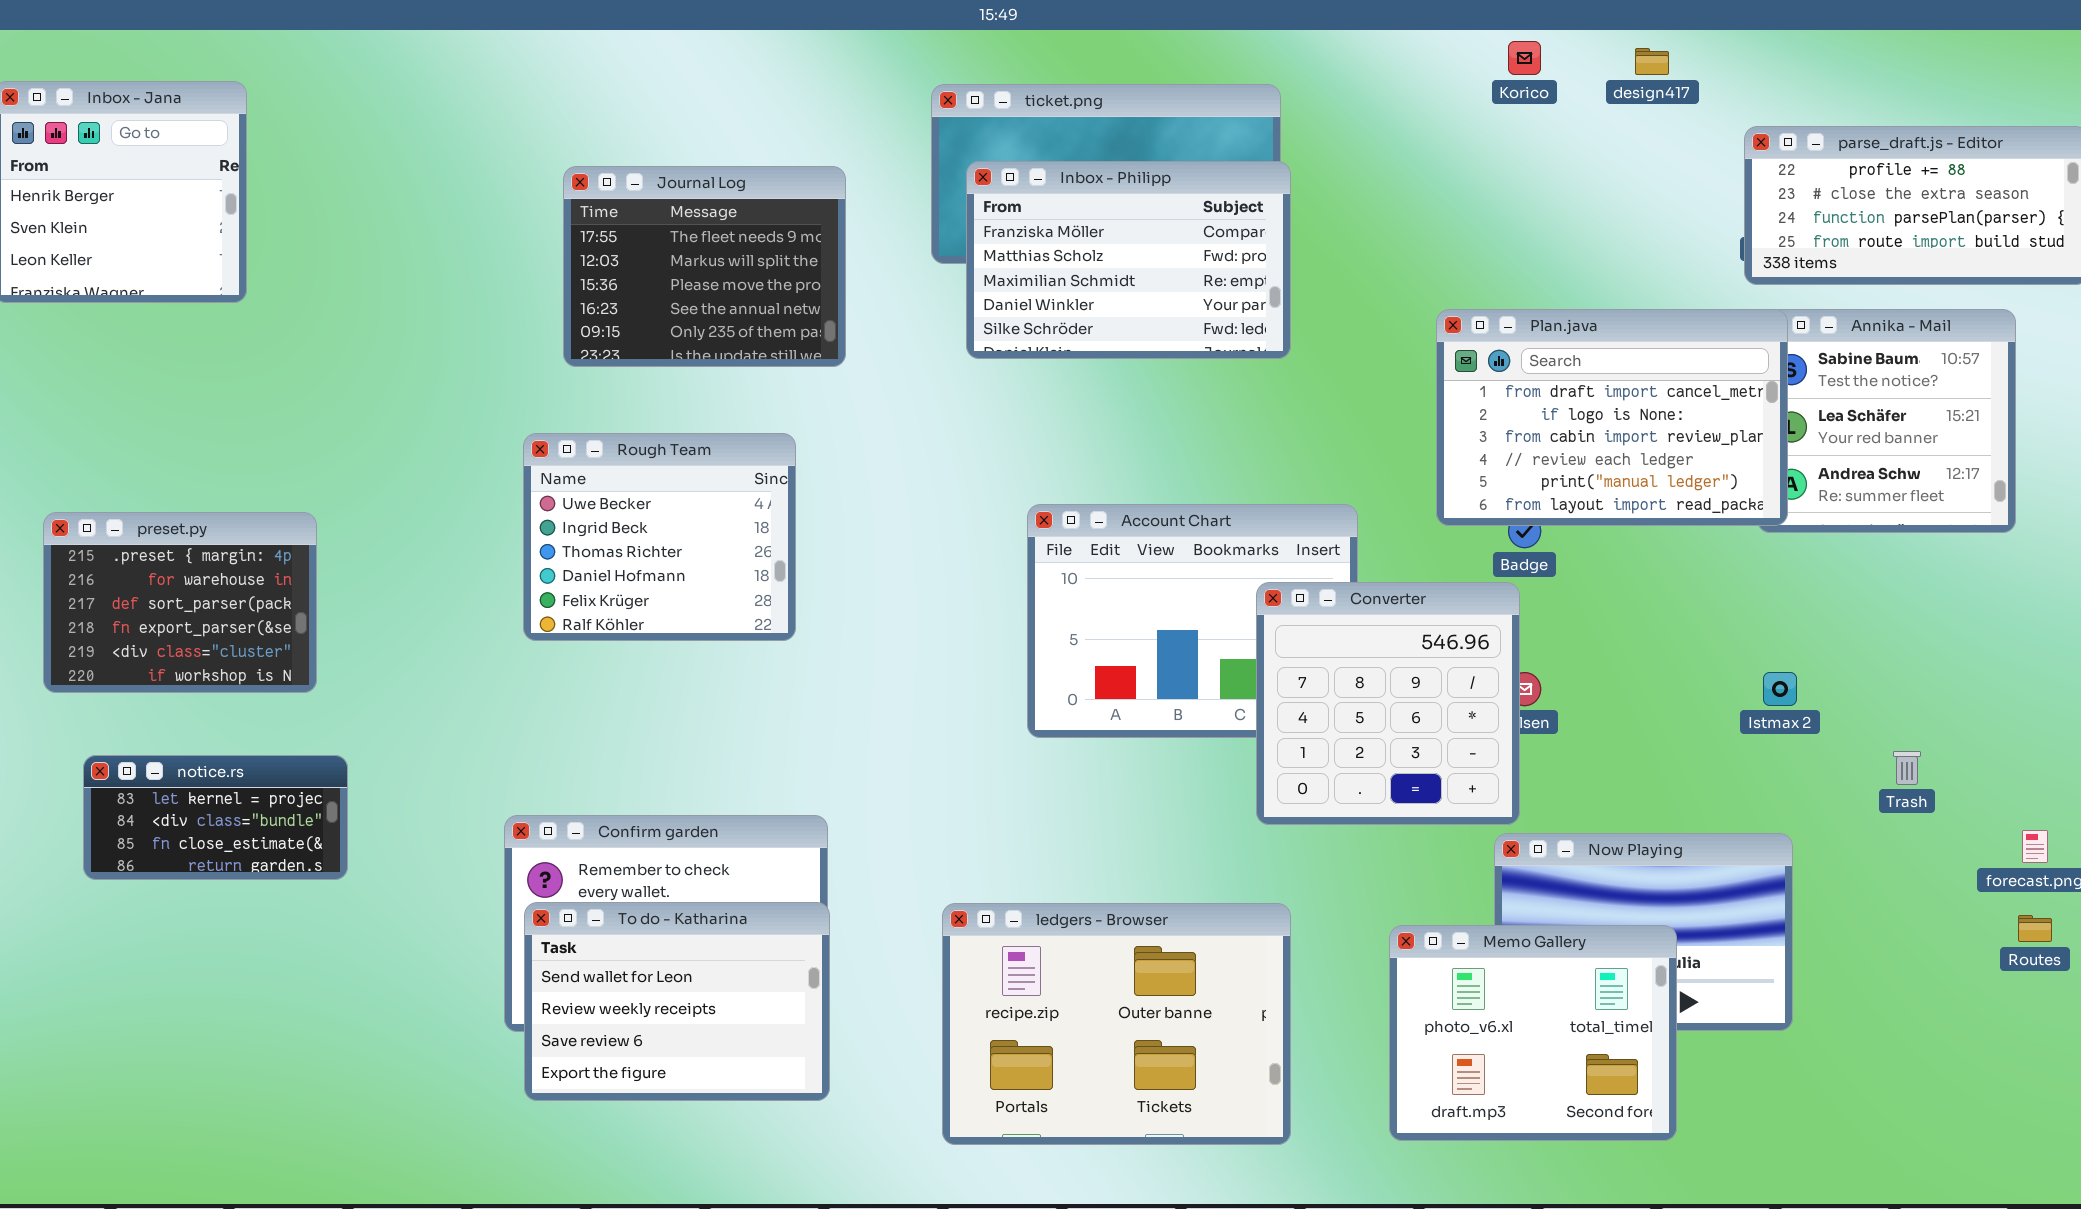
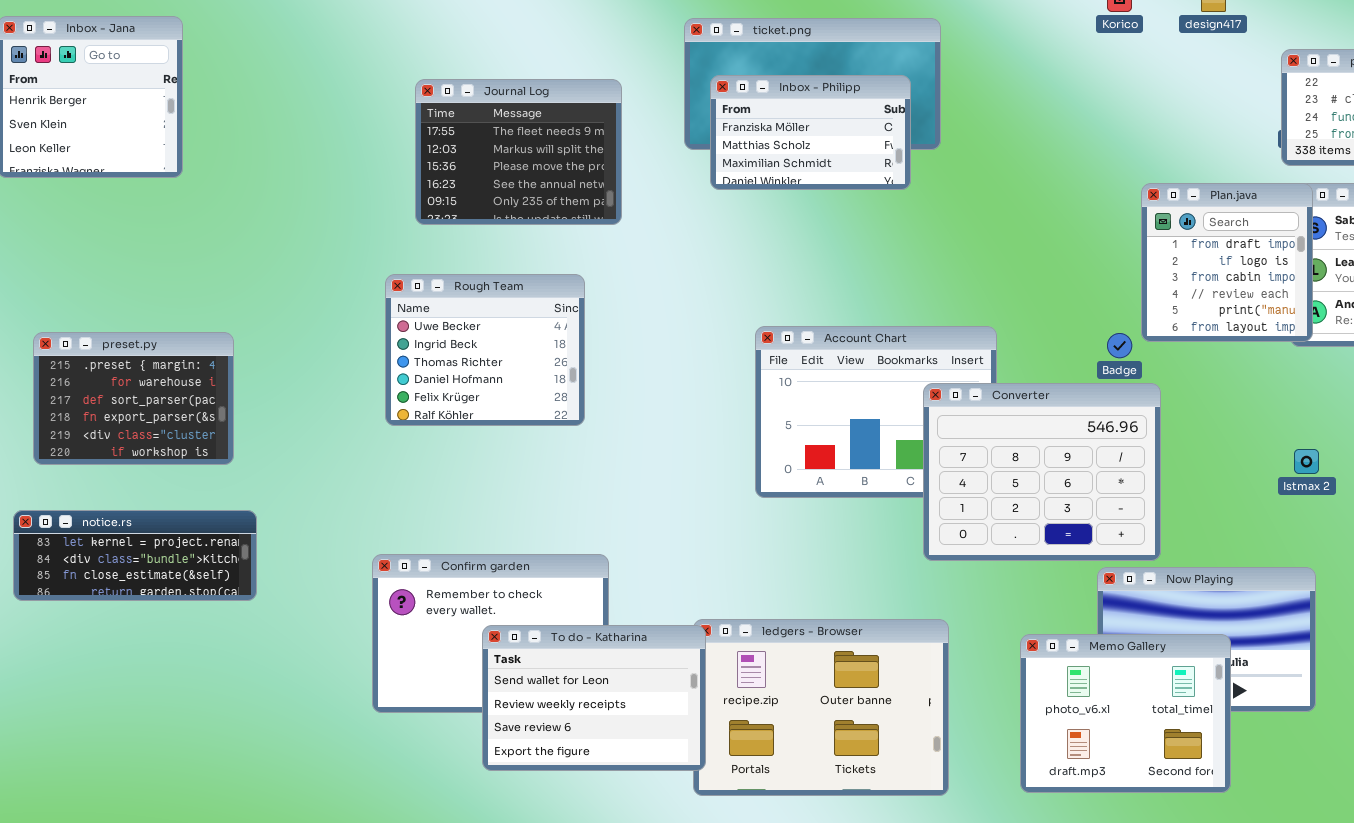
Inbox - Philipp: [966,161,1291,359] -> [710,75,911,190], resized
Plan.java: [1436,309,1788,526] -> [1141,183,1313,342], resized
Converter: [1256,582,1520,825] -> [923,383,1161,561], resized
notice.rs: [83,755,348,880] -> [13,510,257,601], resized
To do - Katharina: [524,902,830,1101] -> [482,625,706,771], moved

